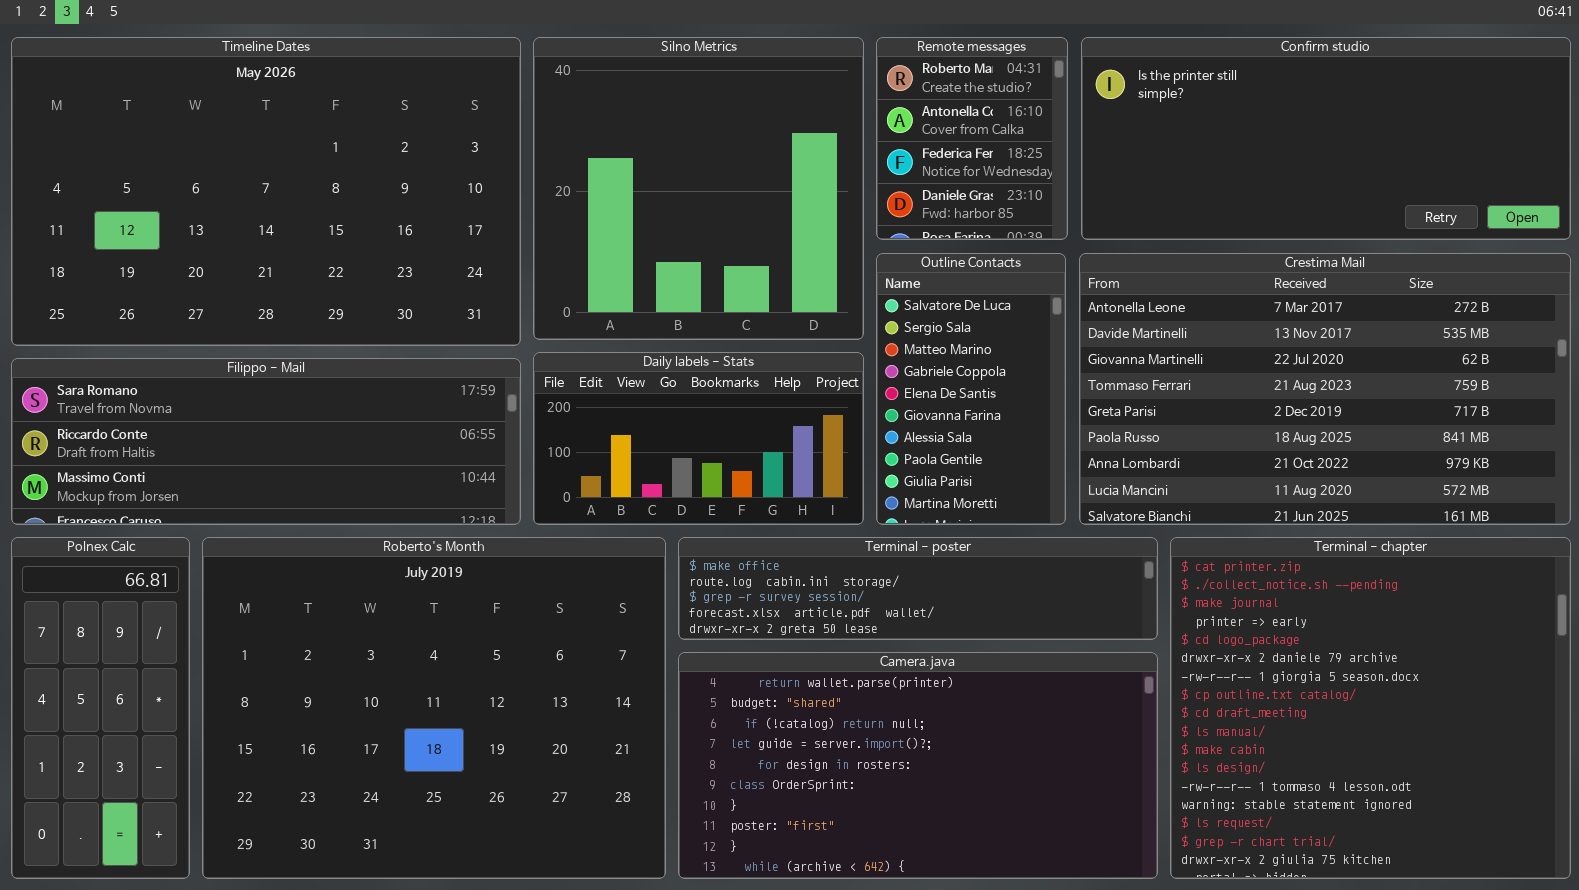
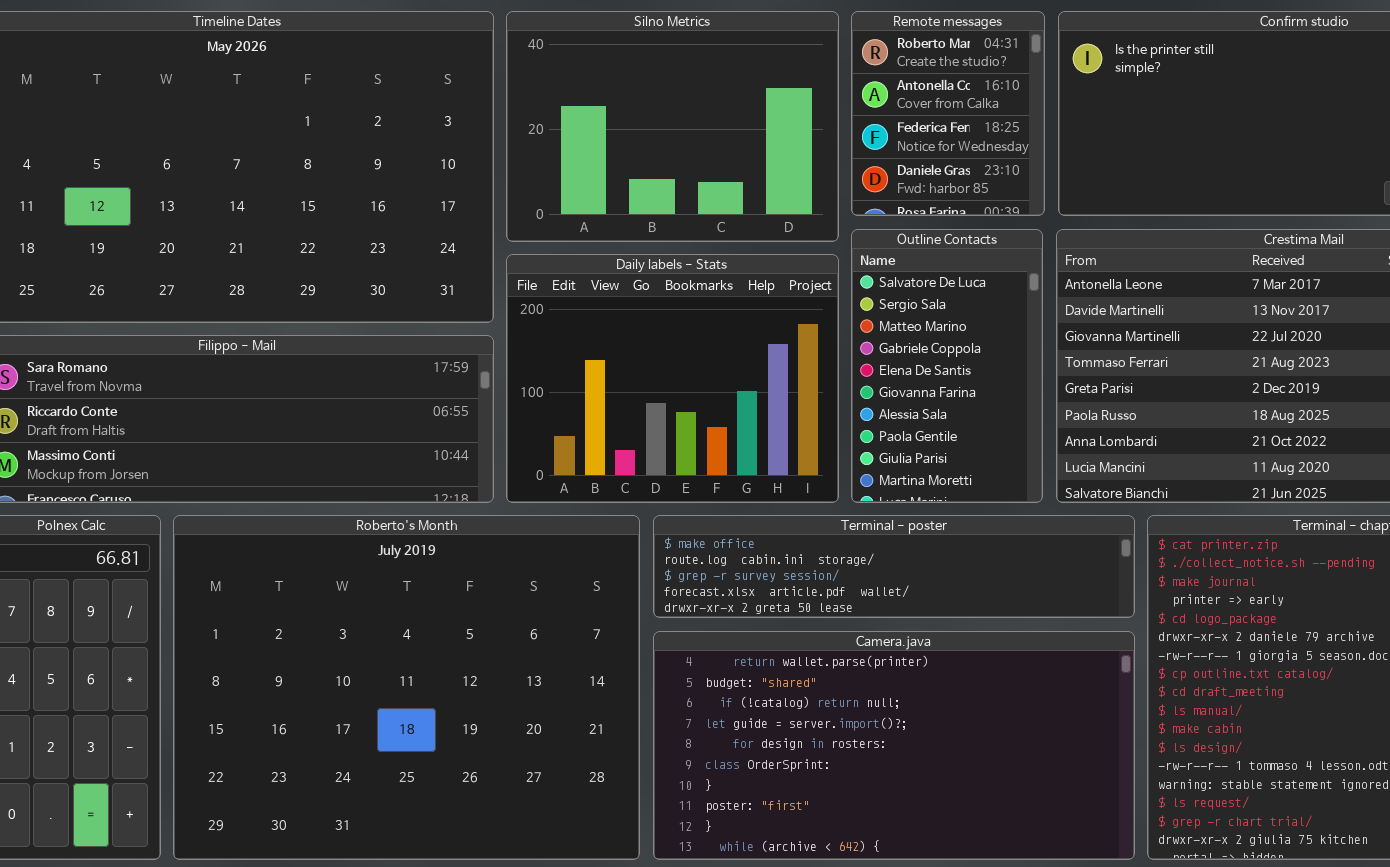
Silno Metrics: [533,37,864,340] -> [506,11,839,242], resized
Daily labels - Stats: [533,352,864,525] -> [506,254,839,503], resized

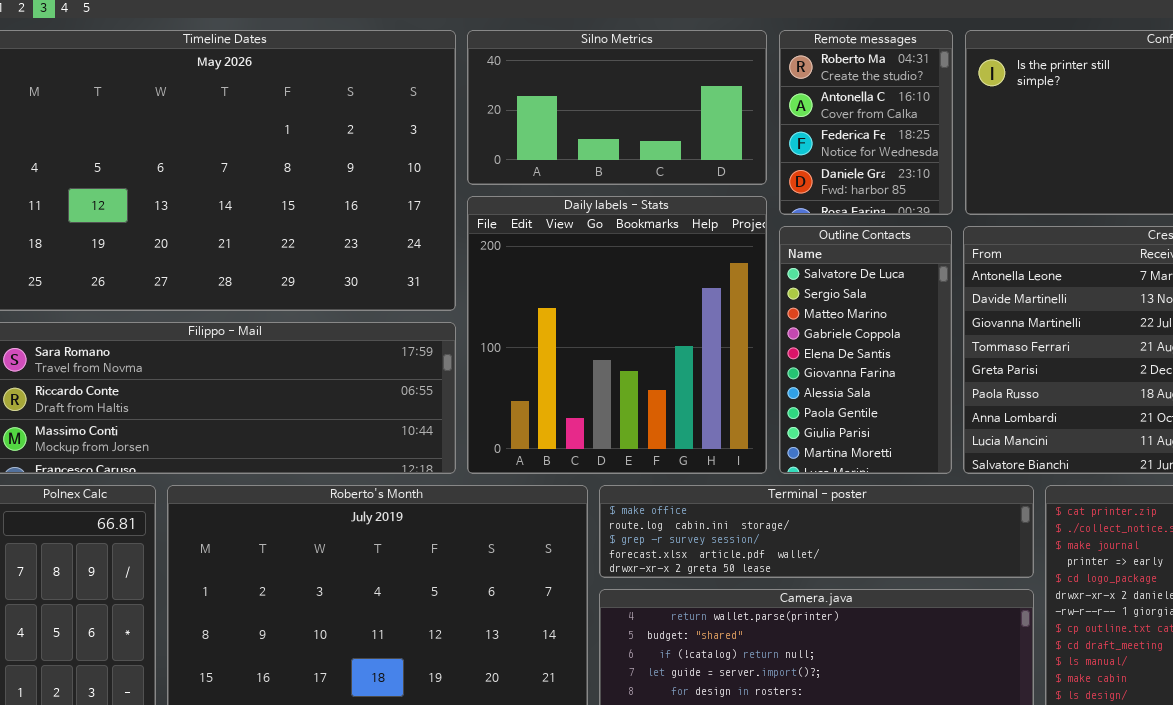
Silno Metrics: [506,11,839,242] -> [467,30,767,185], resized
Daily labels - Stats: [506,254,839,503] -> [467,196,767,474], resized

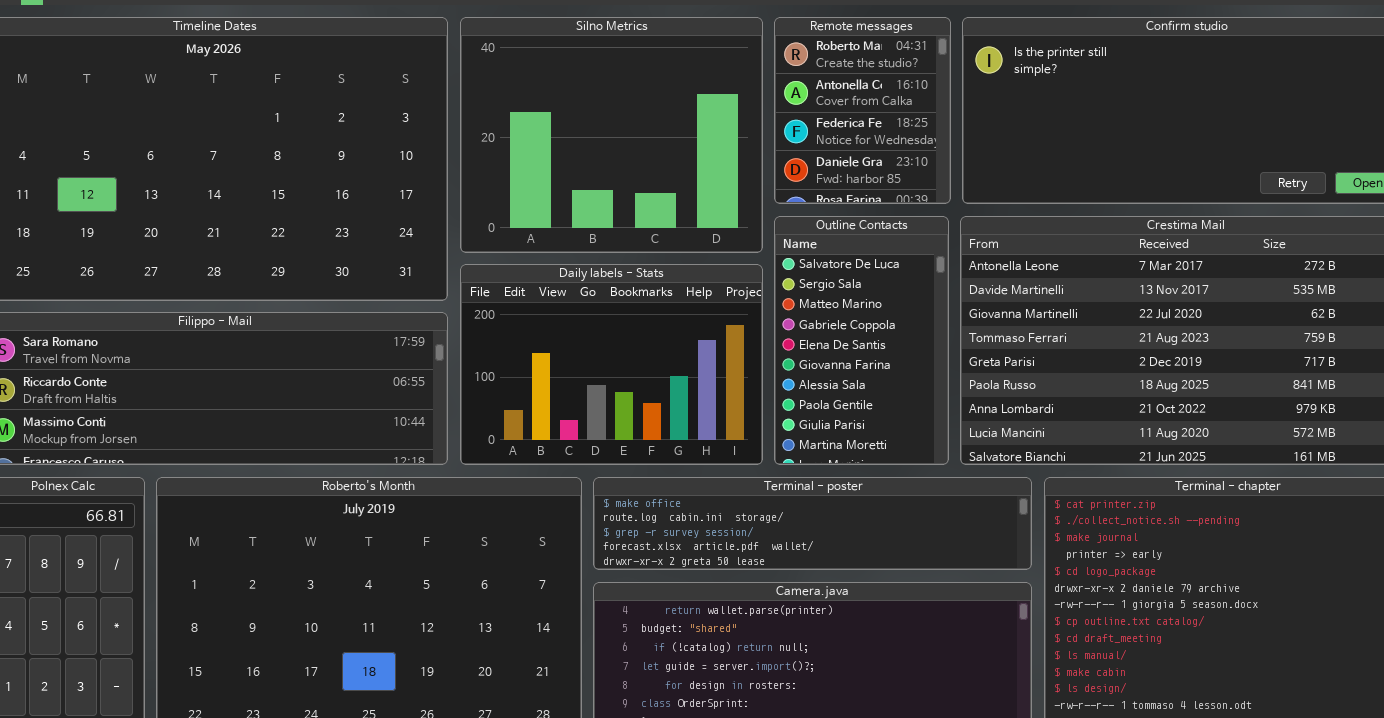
Silno Metrics: [467,30,767,185] -> [460,17,763,253], resized
Daily labels - Stats: [467,196,767,474] -> [460,264,763,465], resized

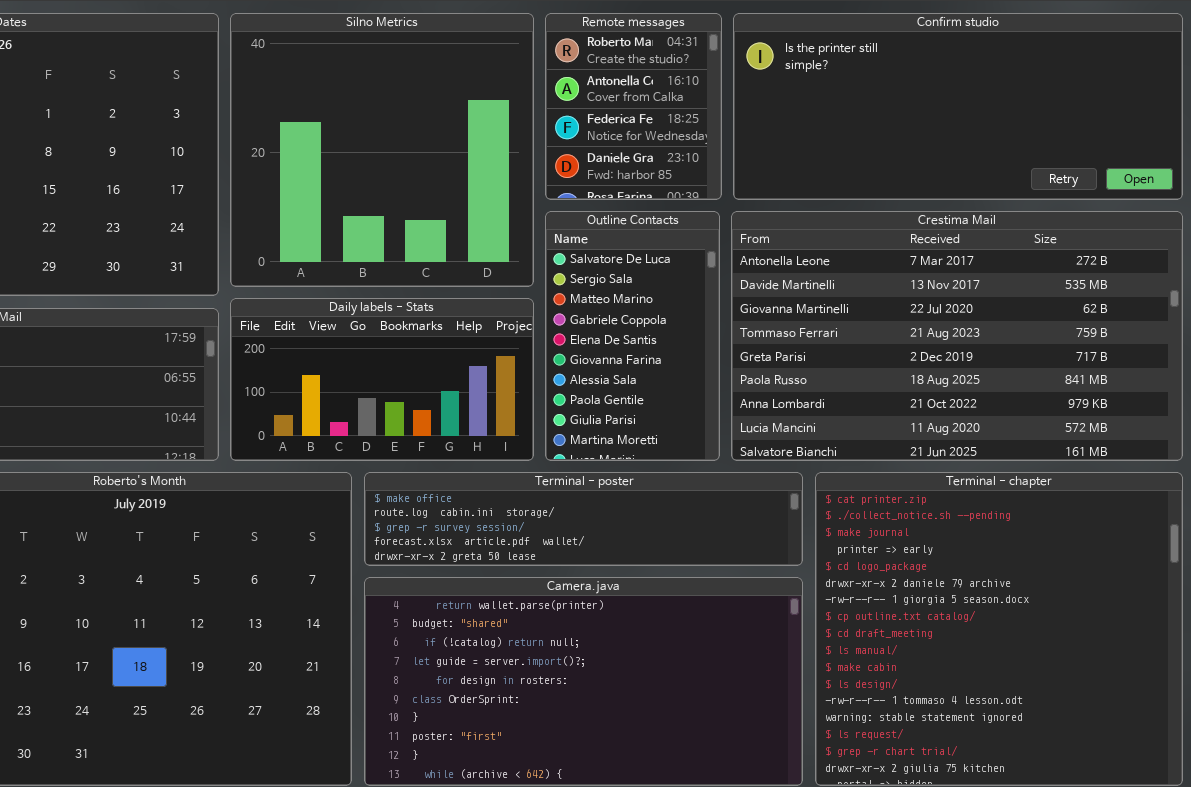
Silno Metrics: [460,17,763,253] -> [230,13,534,287], resized
Daily labels - Stats: [460,264,763,465] -> [230,298,534,461], resized

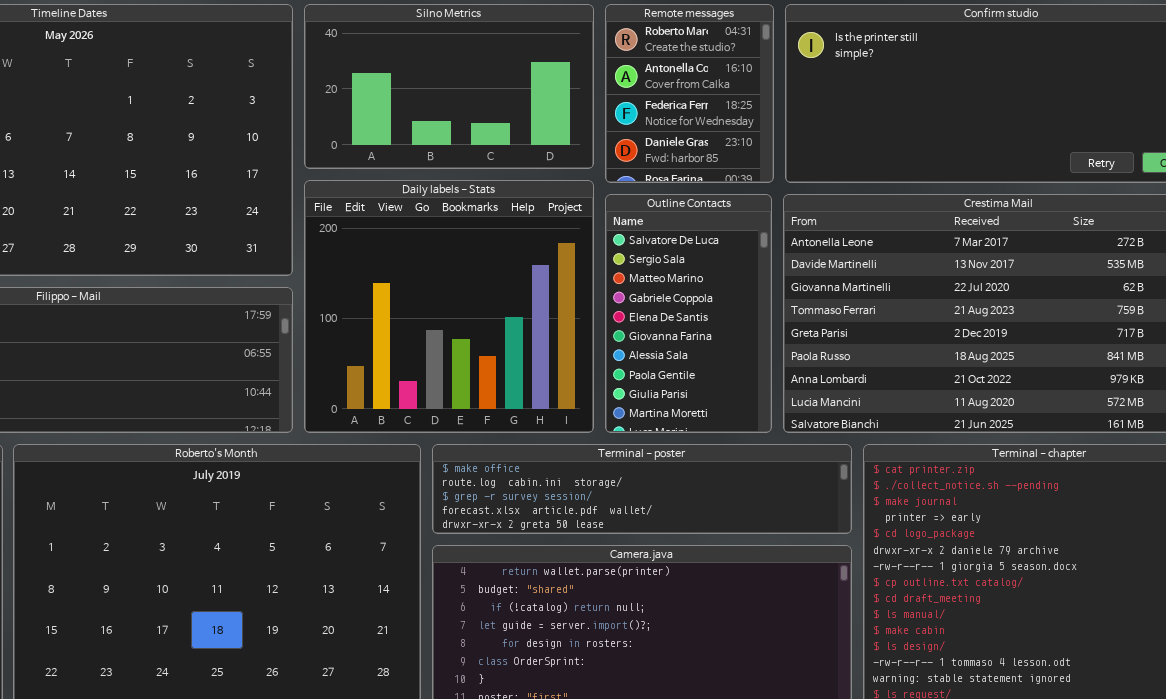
Silno Metrics: [230,13,534,287] -> [304,4,594,169], resized
Daily labels - Stats: [230,298,534,461] -> [304,180,594,433], resized

